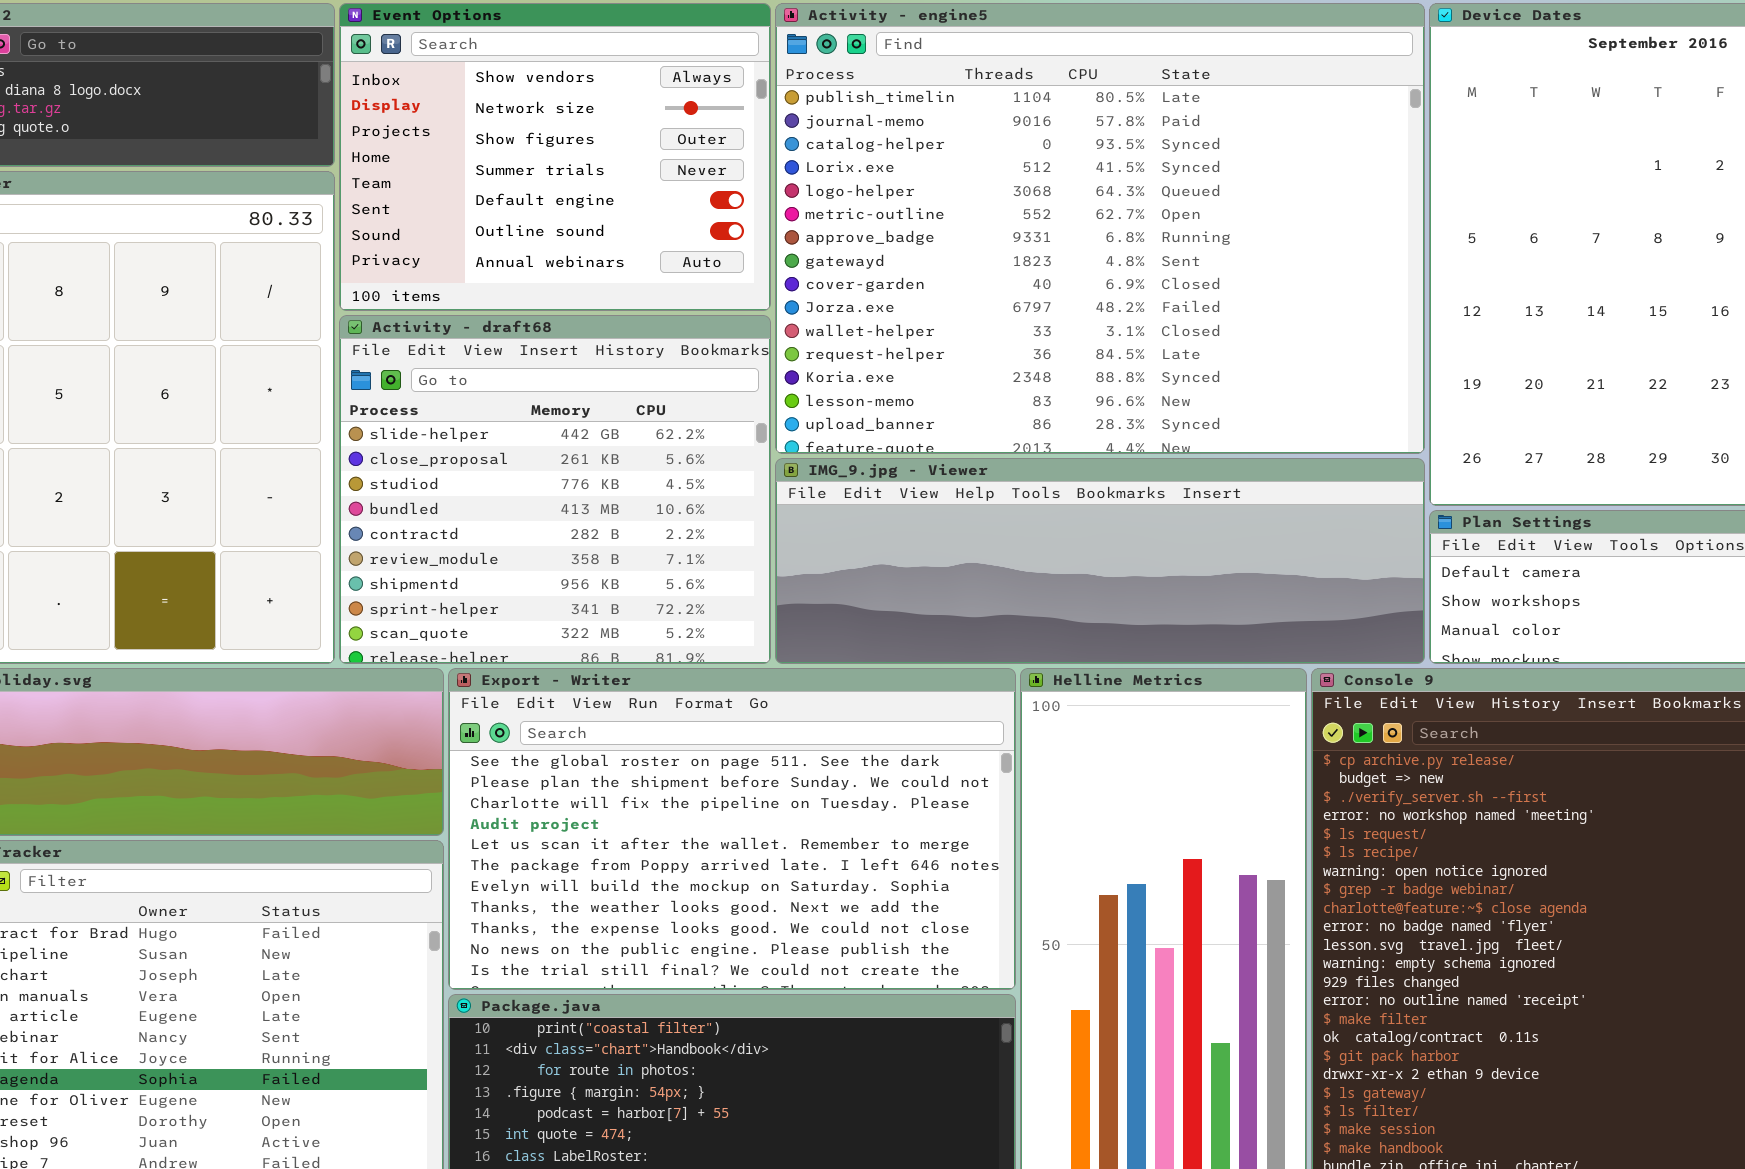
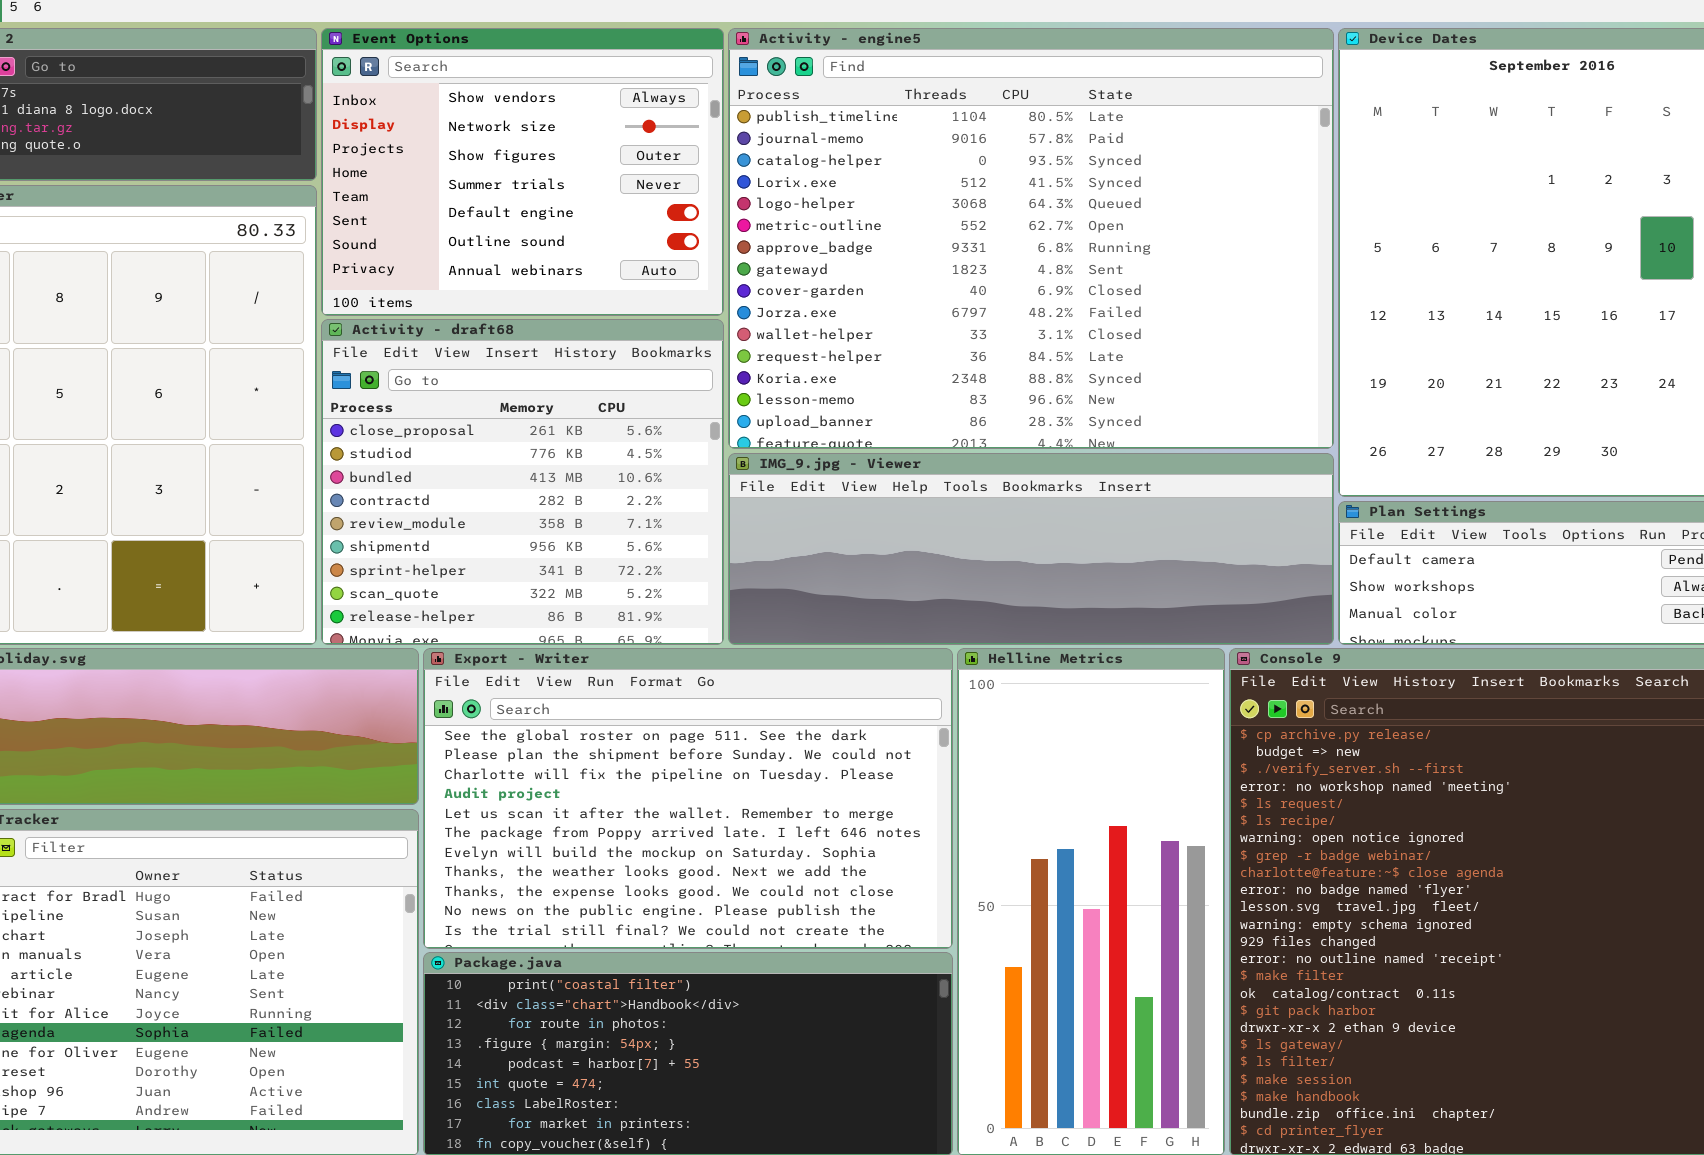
Activity - draft68: [339,315,771,664] -> [321,319,724,645], scrolled down 1 row

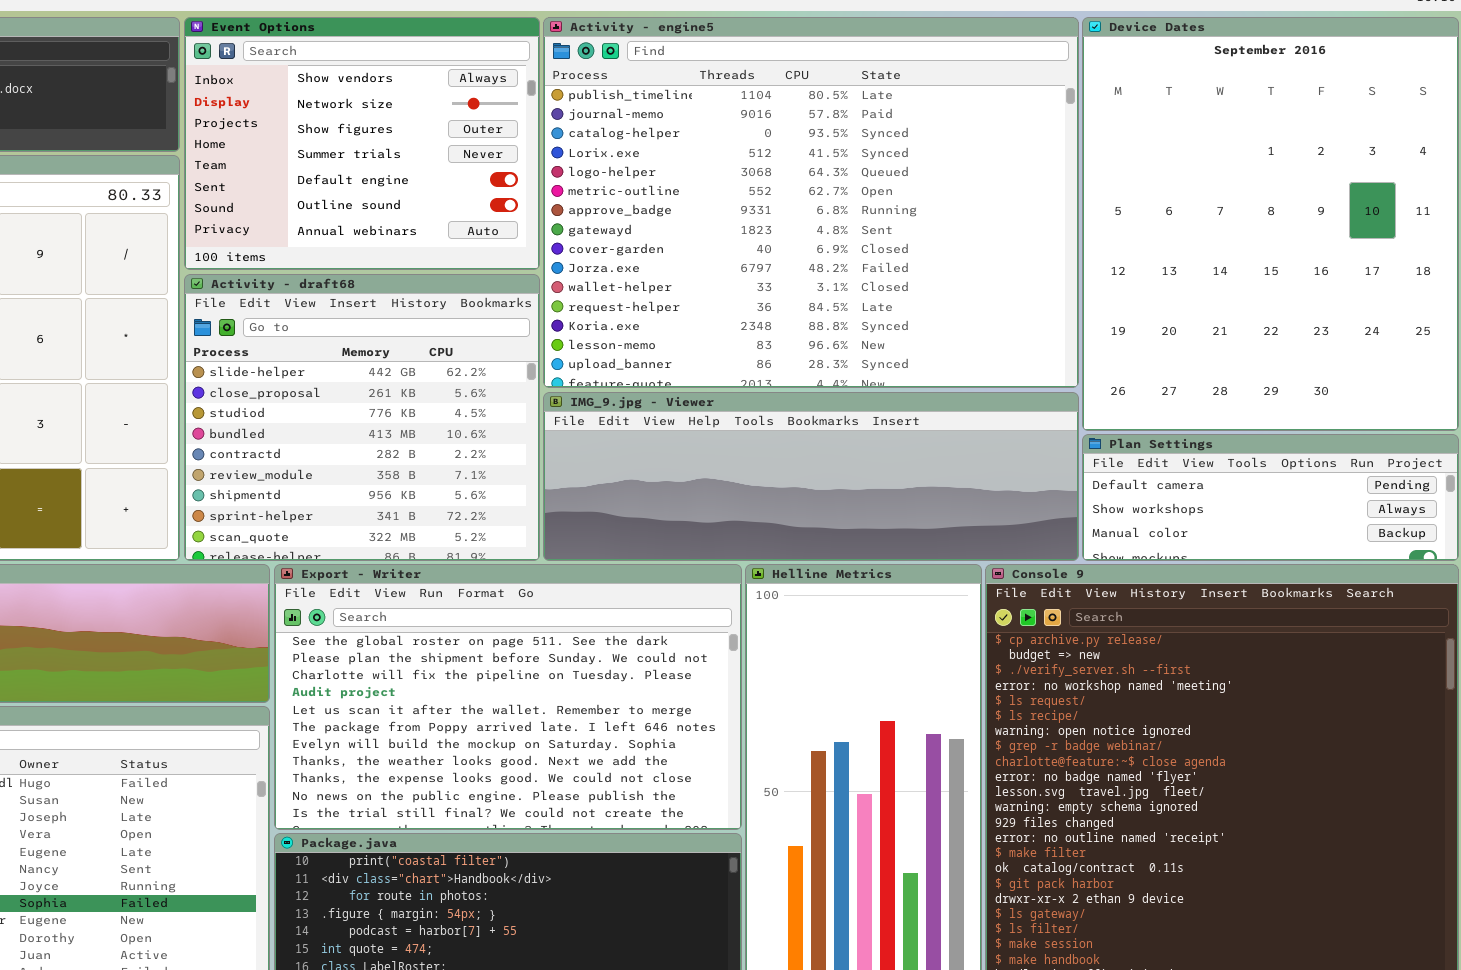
Activity - draft68: [321,319,724,645] -> [184,274,540,561], scrolled up 1 row

